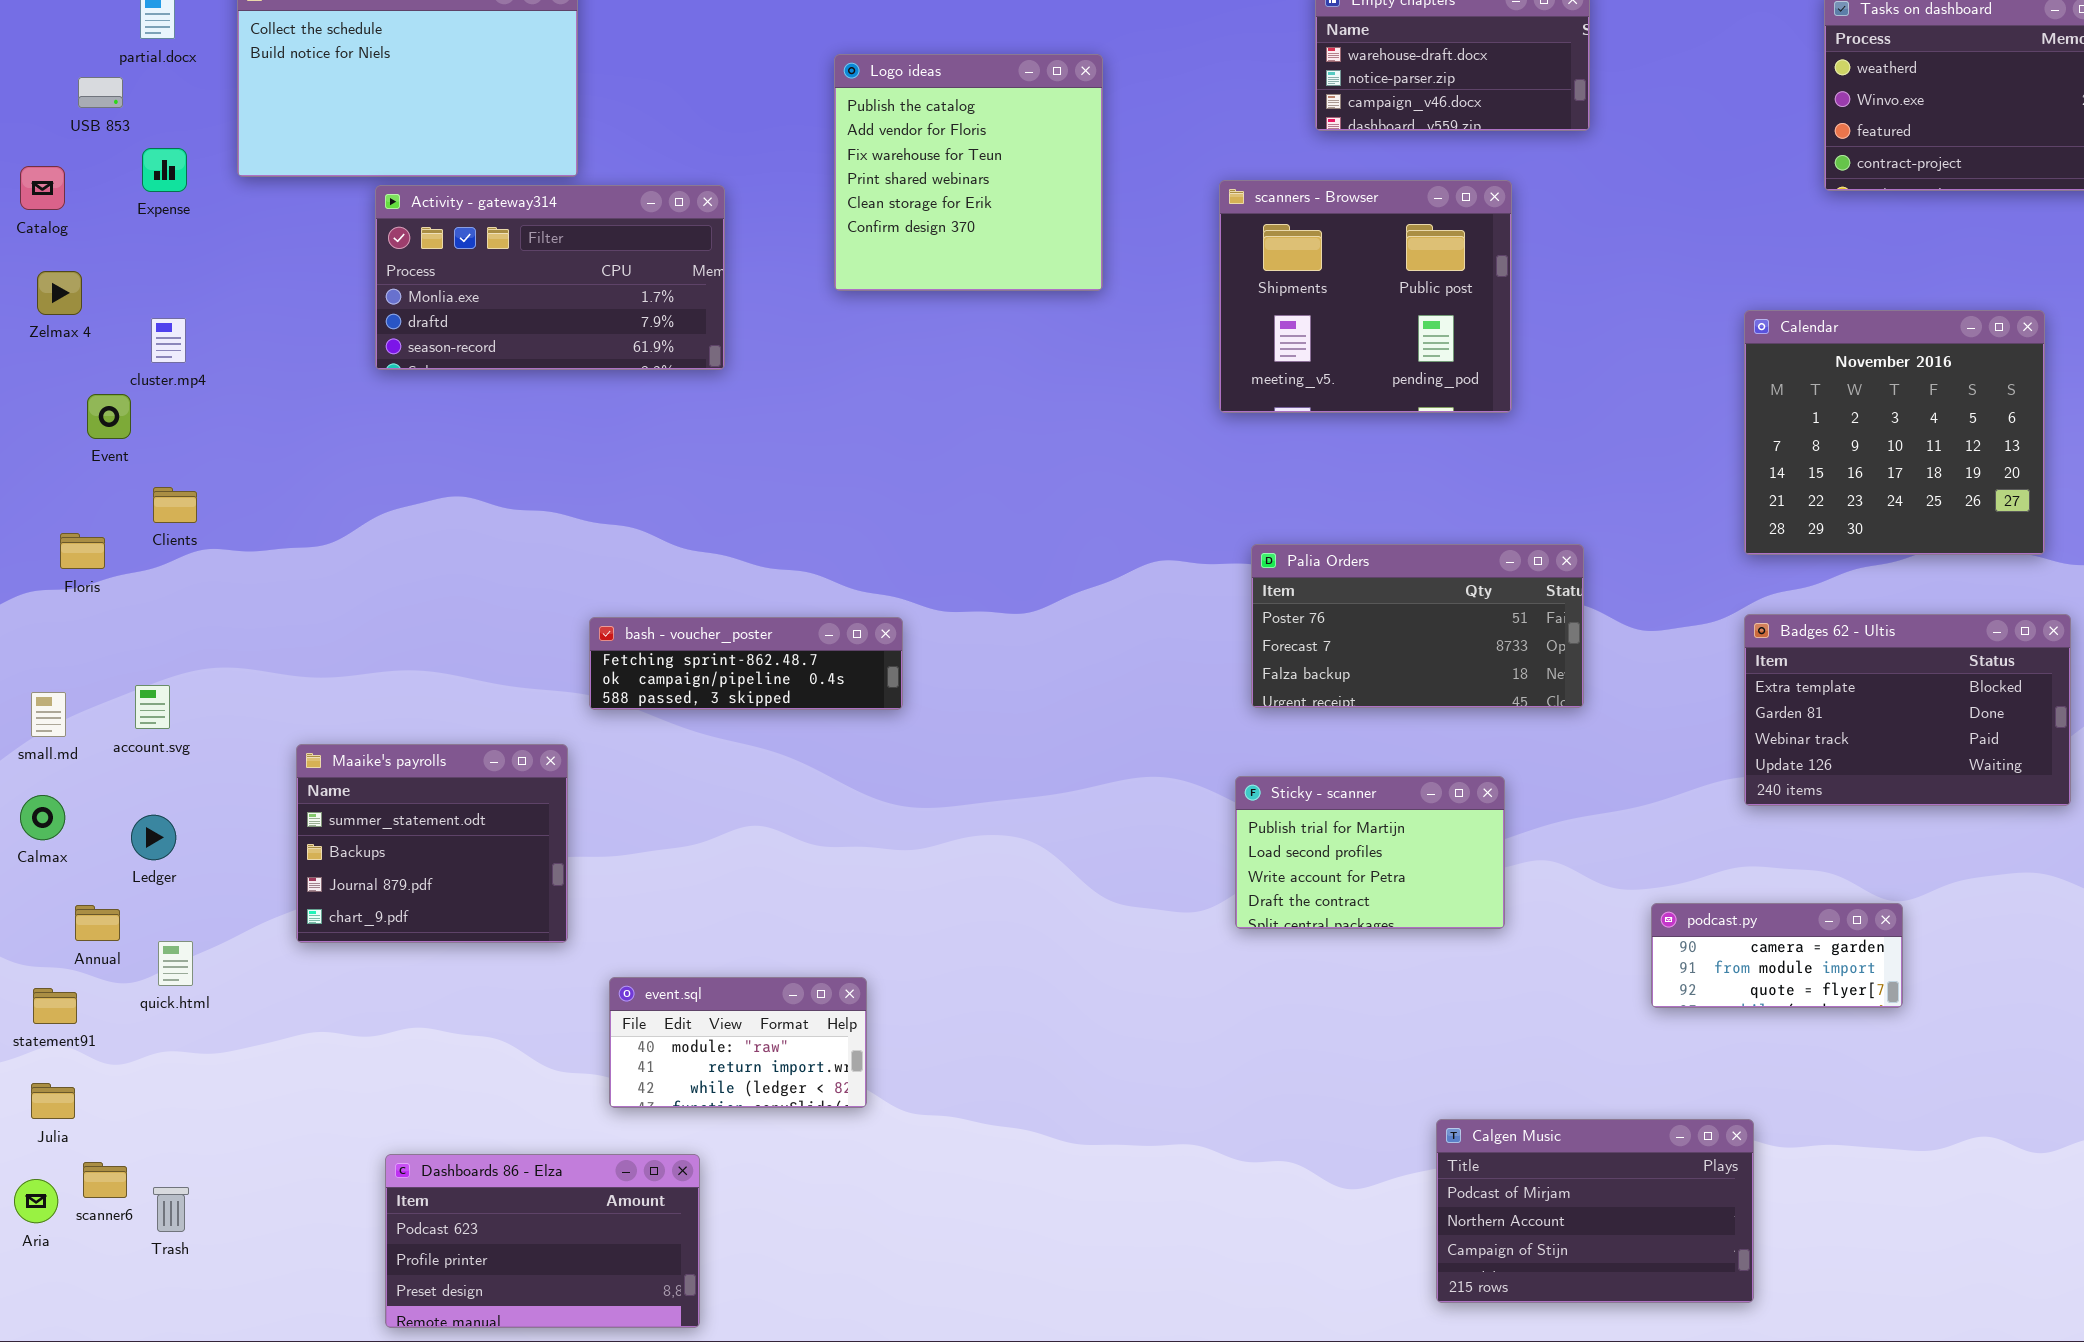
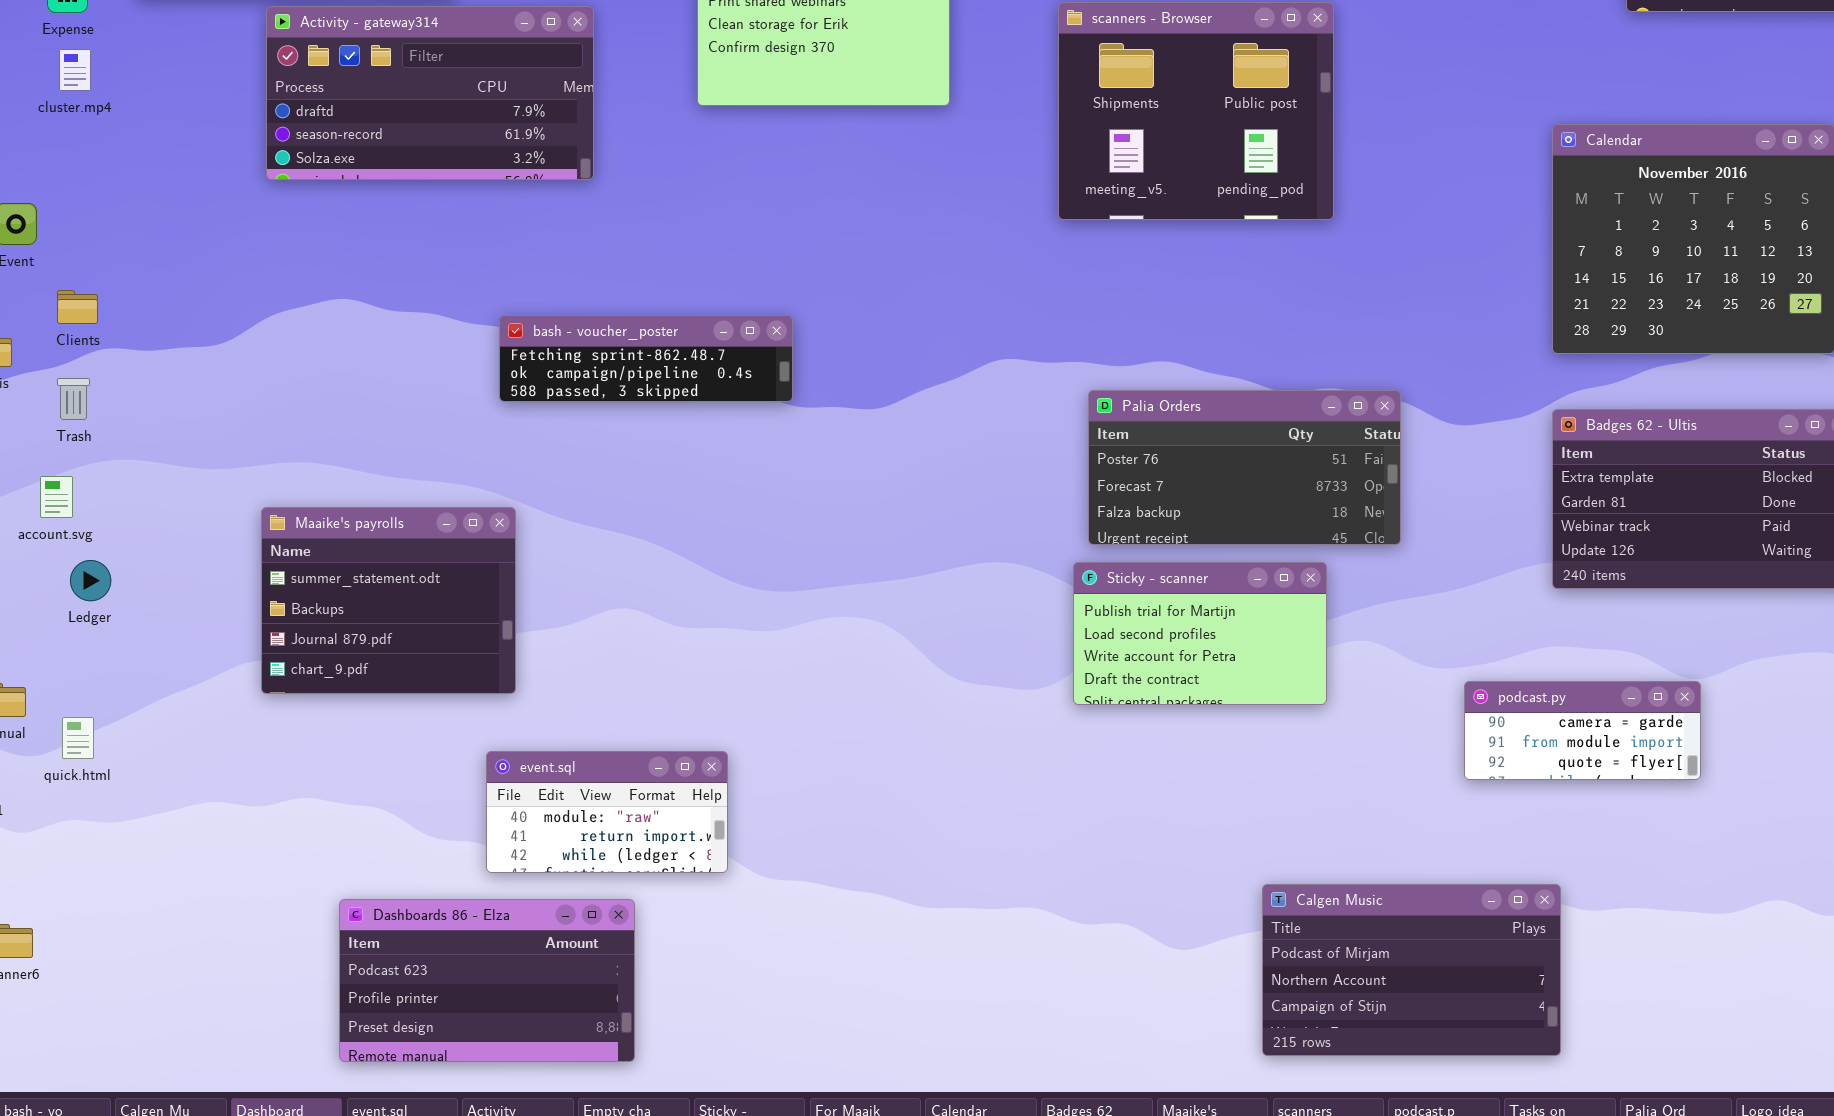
Activity - gateway314: [375,185,725,370] -> [266,6,594,180], scrolled down 1 row
cluster.mp4: [151,318,186,363] -> [59,49,91,91], moved
Palia Orders: [1251,544,1584,708] -> [1088,390,1401,545], moved
bash - voucher_poster: [589,617,903,710] -> [499,315,793,402], moved
Maaike's payrolls: [296,744,568,943] -> [261,507,516,694], moved
Ledger: [131,815,176,860] -> [70,560,111,601], moved
Dashboards 86 - Elza: [385,1154,700,1328] -> [339,899,635,1062], moved
Trash: [153,1187,189,1232] -> [57,378,90,420], moved

